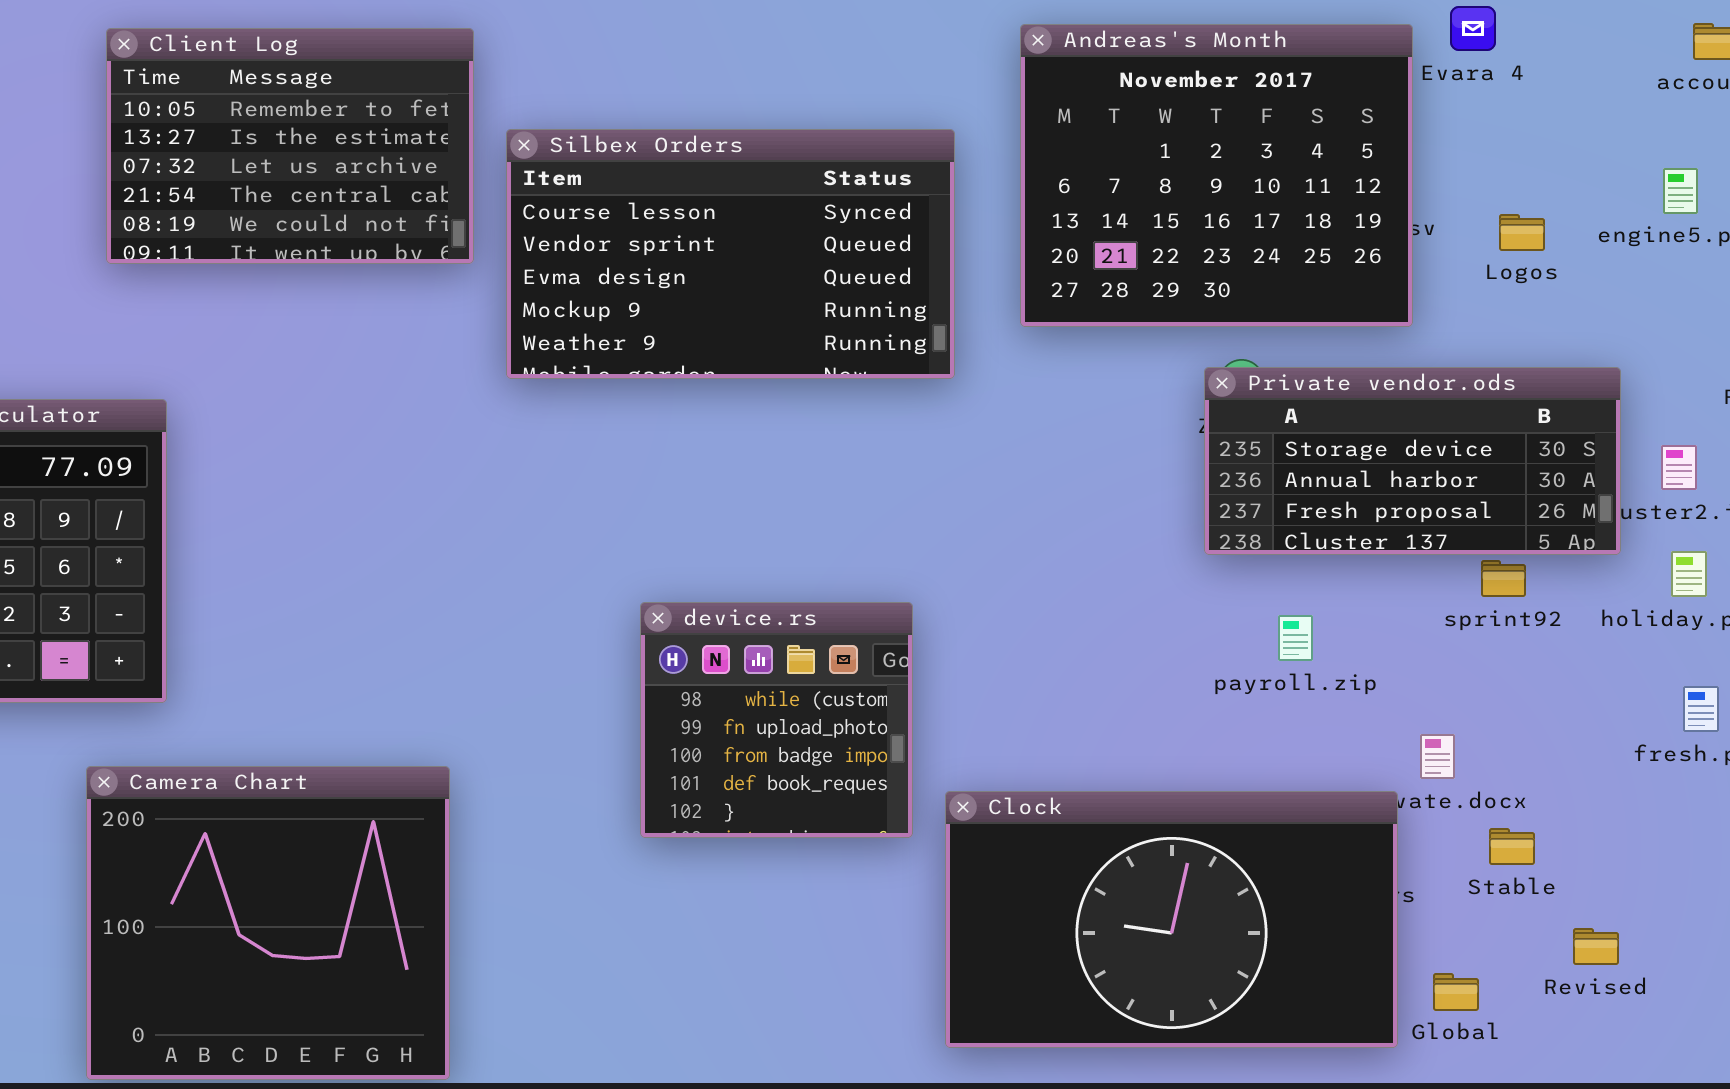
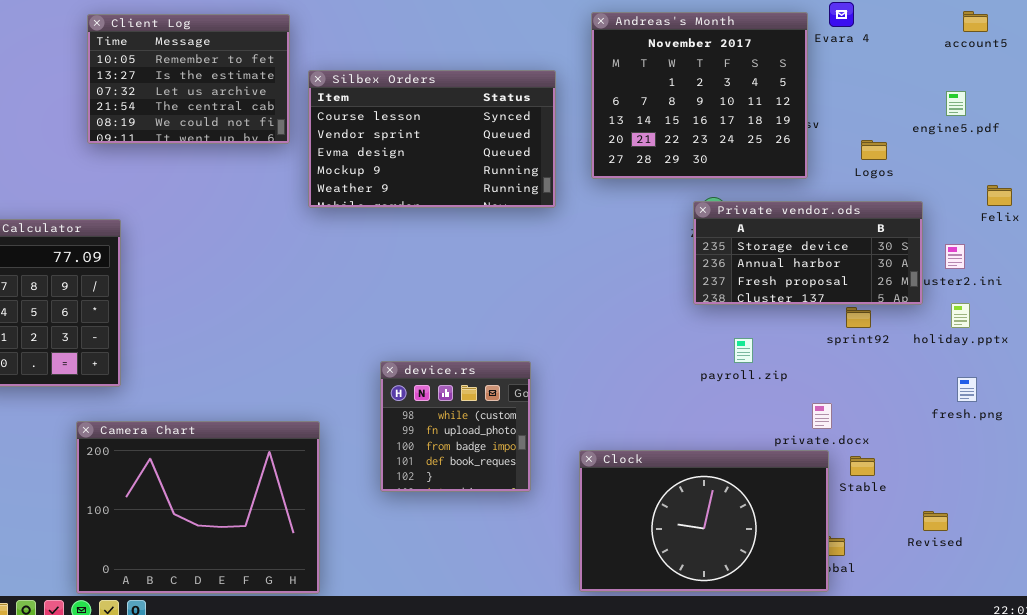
Logos: [1499,214,1545,251] -> [861,140,887,160], moved
device.rs: [640,602,913,838] -> [380,361,531,492], moved
Camera Chart: [86,766,450,1080] -> [76,421,320,594], resized
Clock: [945,791,1398,1048] -> [579,450,829,592], moved
Revised: [1573,928,1619,965] -> [923,511,948,531], moved

